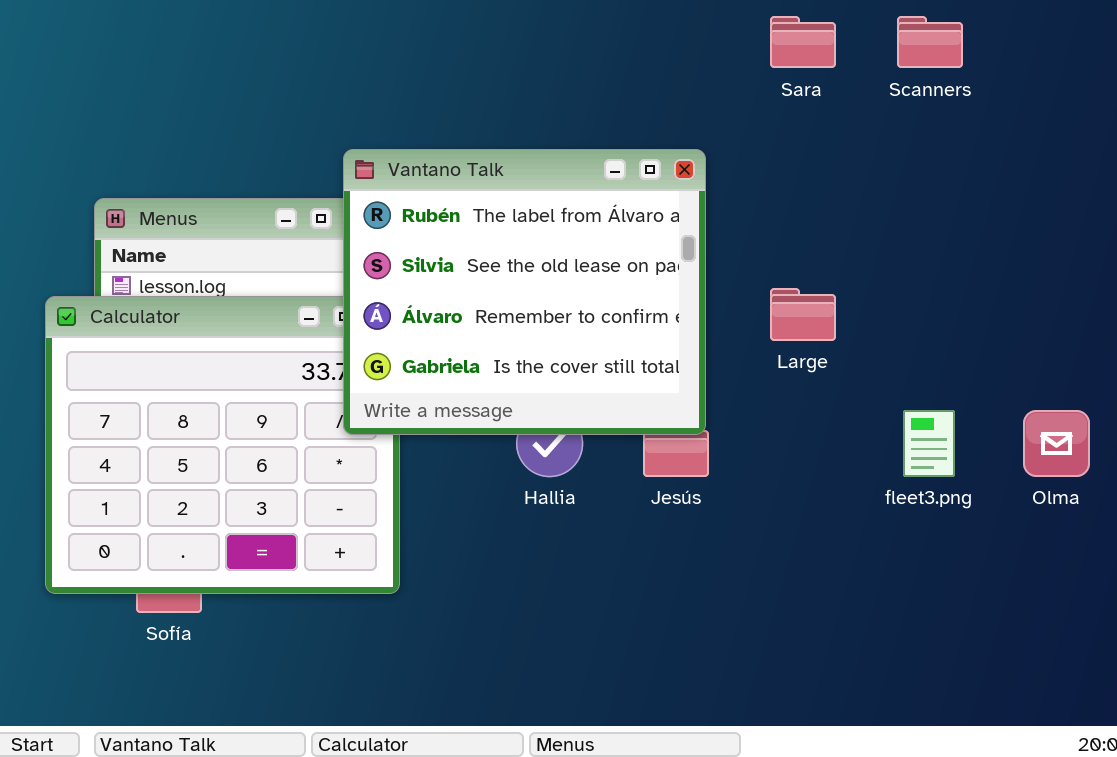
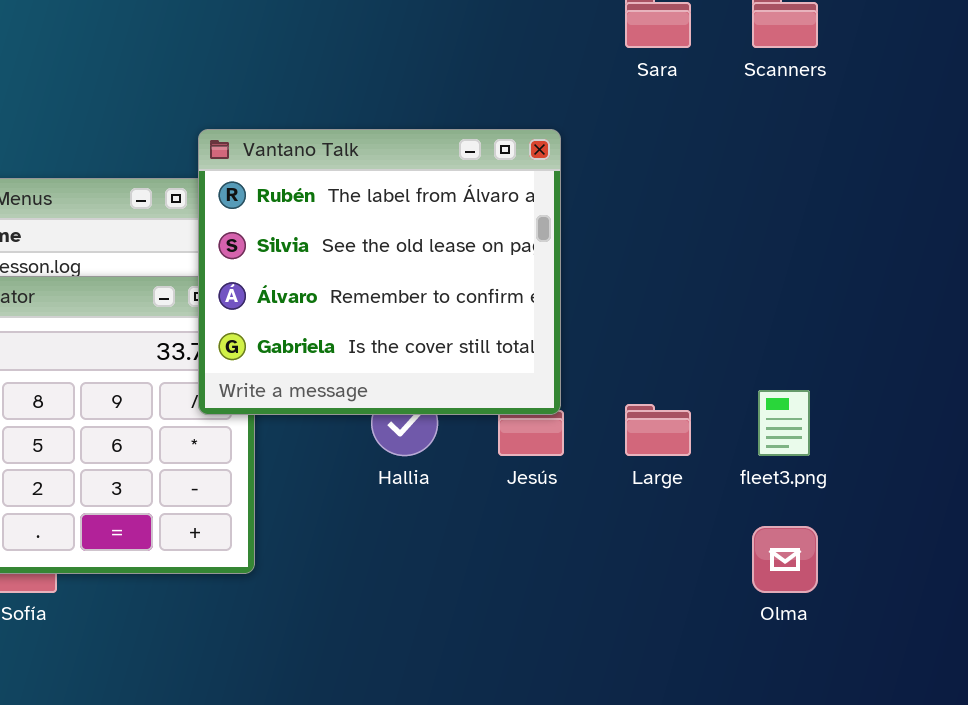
Large: [770,288,836,341] -> [625,404,691,456], moved
Olma: [1023,410,1090,477] -> [752,526,818,593], moved

